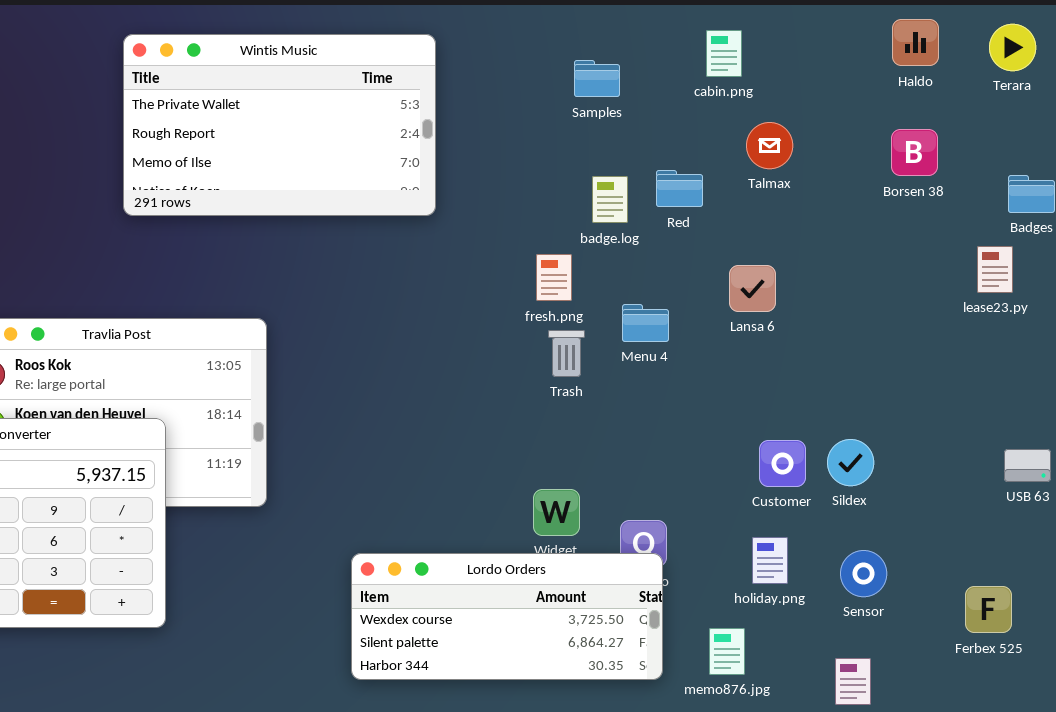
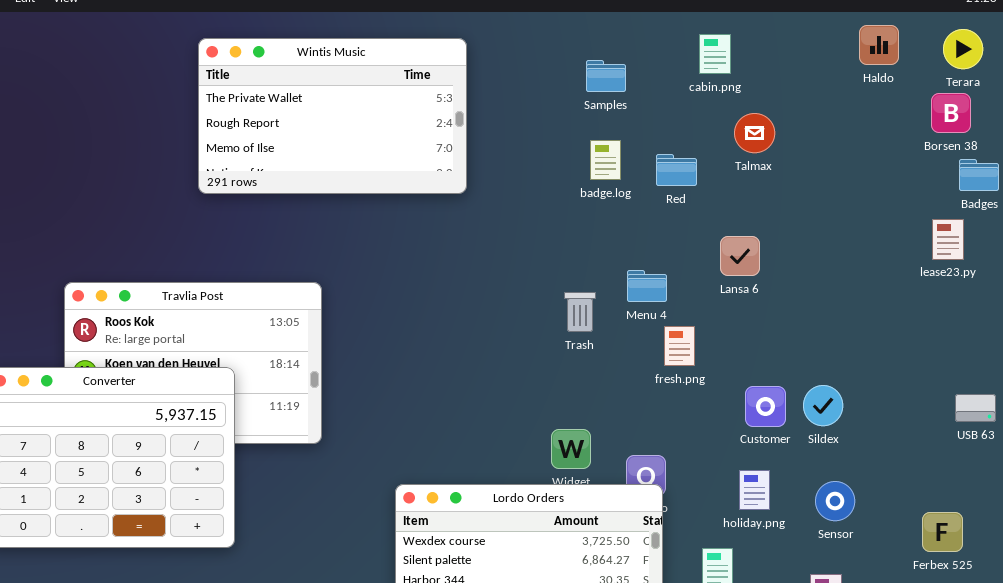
Borsen 38: [891,129,938,176] -> [931,93,971,133], moved
badge.log: [592,176,628,223] -> [590,140,621,180], moved
fresh.png: [536,254,572,301] -> [664,326,695,366], moved

